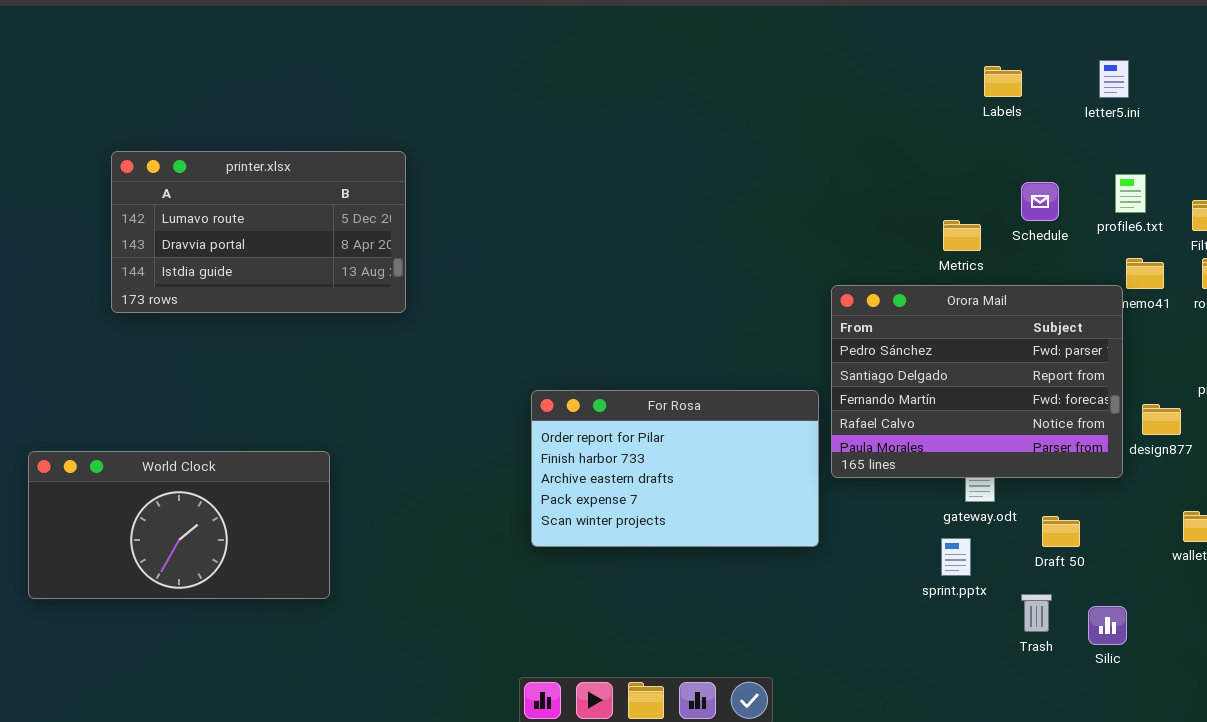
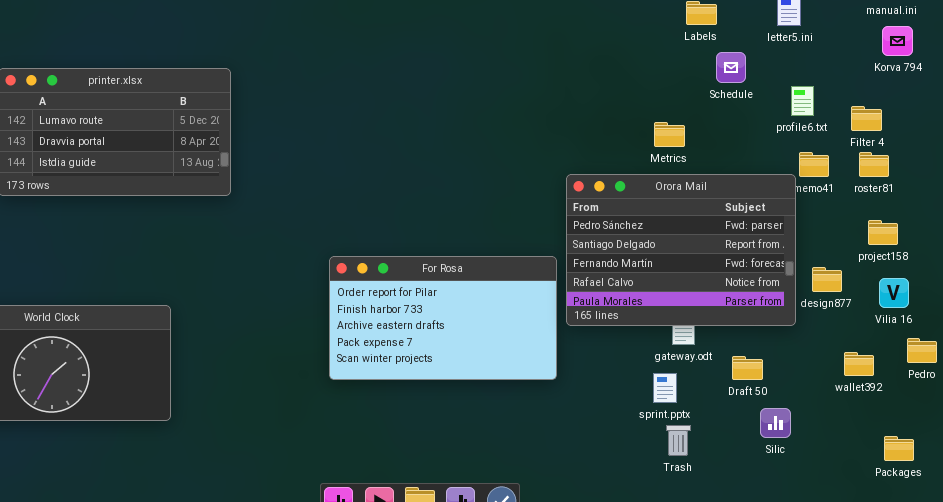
Schedule: [1021,182,1059,221] -> [716,52,746,83], moved
Trash: [1021,594,1052,632] -> [666,425,691,456], moved
Silic: [1088,606,1127,645] -> [760,408,791,438], moved

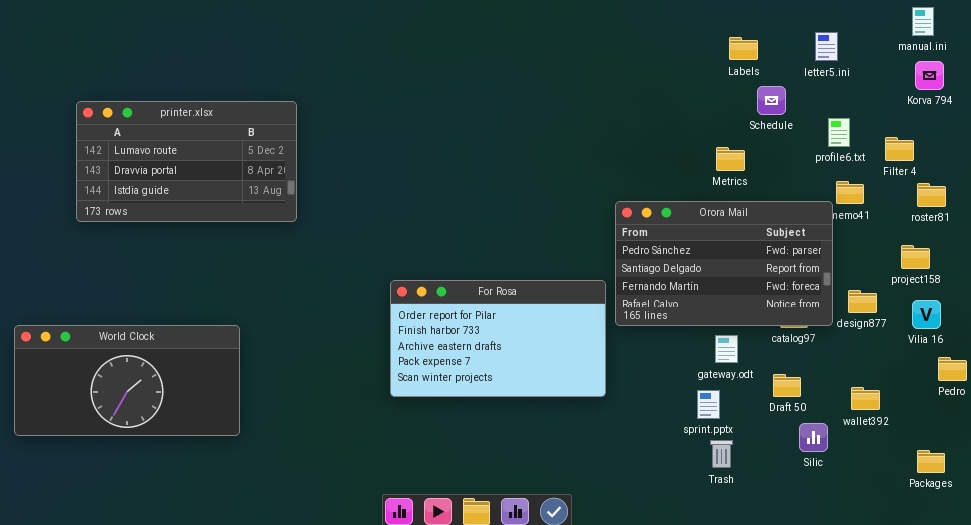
Metrics: [654,122,685,147] -> [716,147,745,171], moved
roster81: [859,152,889,177] -> [917,183,946,207], moved
Orora Mail: [566,174,796,326] -> [615,201,833,326], resized
wallet392: [844,352,874,376] -> [851,387,880,410], moved

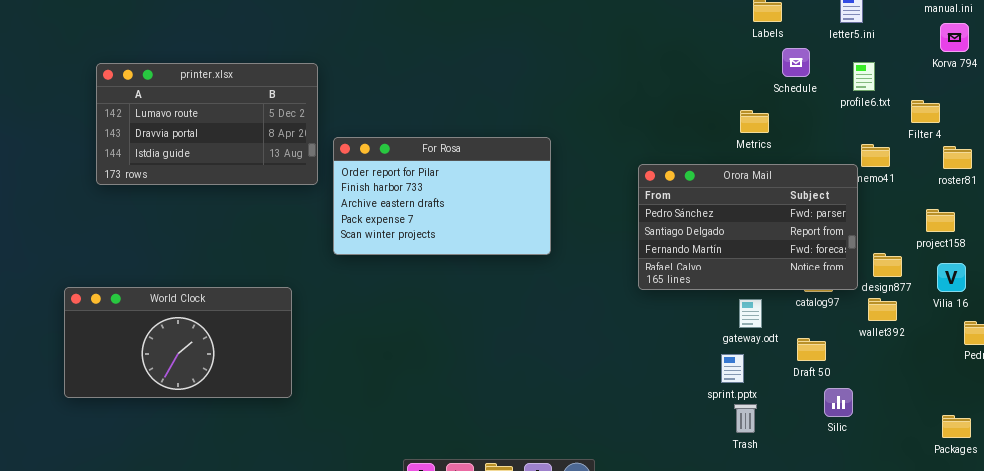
profile6.txt: [828,118,850,147] -> [853,62,875,91], moved
For Rosa: [390,280,606,397] -> [333,137,551,255], moved
World Clock: [14,325,240,436] -> [64,287,292,398], moved
wallet392: [851,387,880,410] -> [868,298,897,321], moved

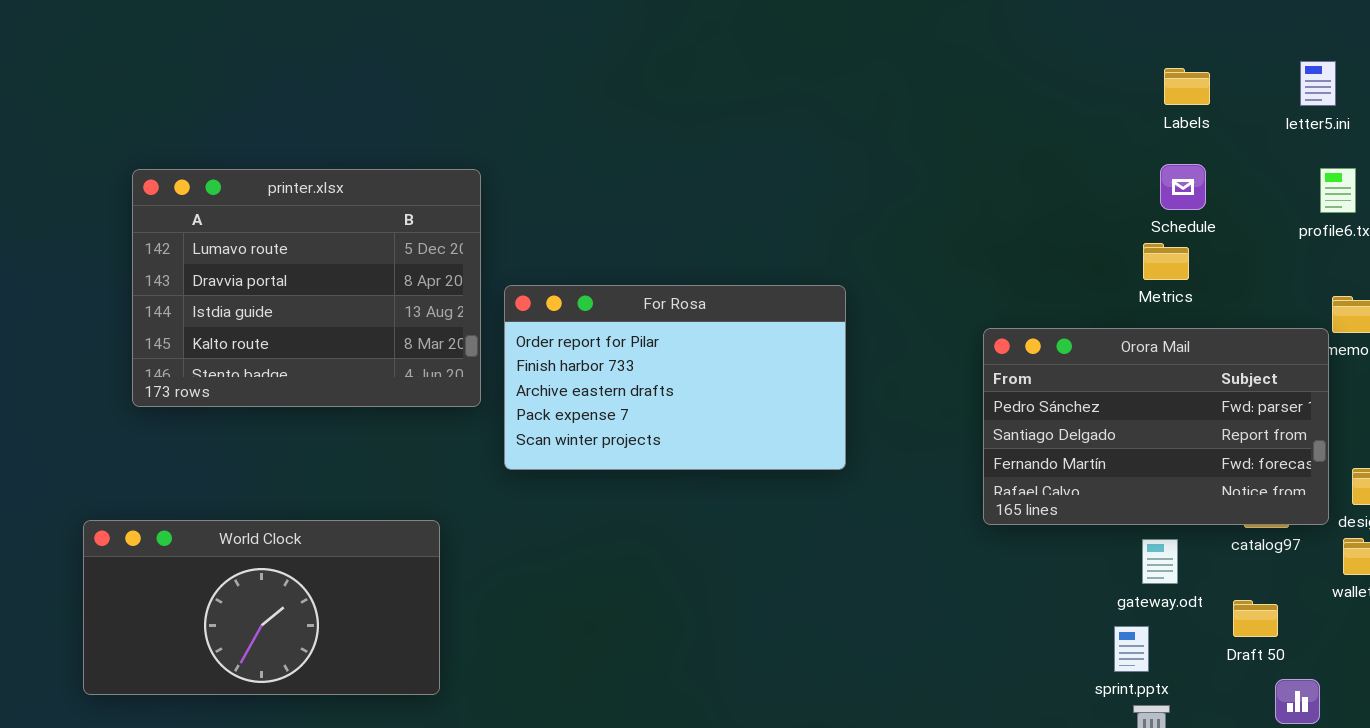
Schedule: [782,48,810,77] -> [1160,164,1206,210], moved
printer.xlsx: [96,63,318,185] -> [132,169,481,407], resized

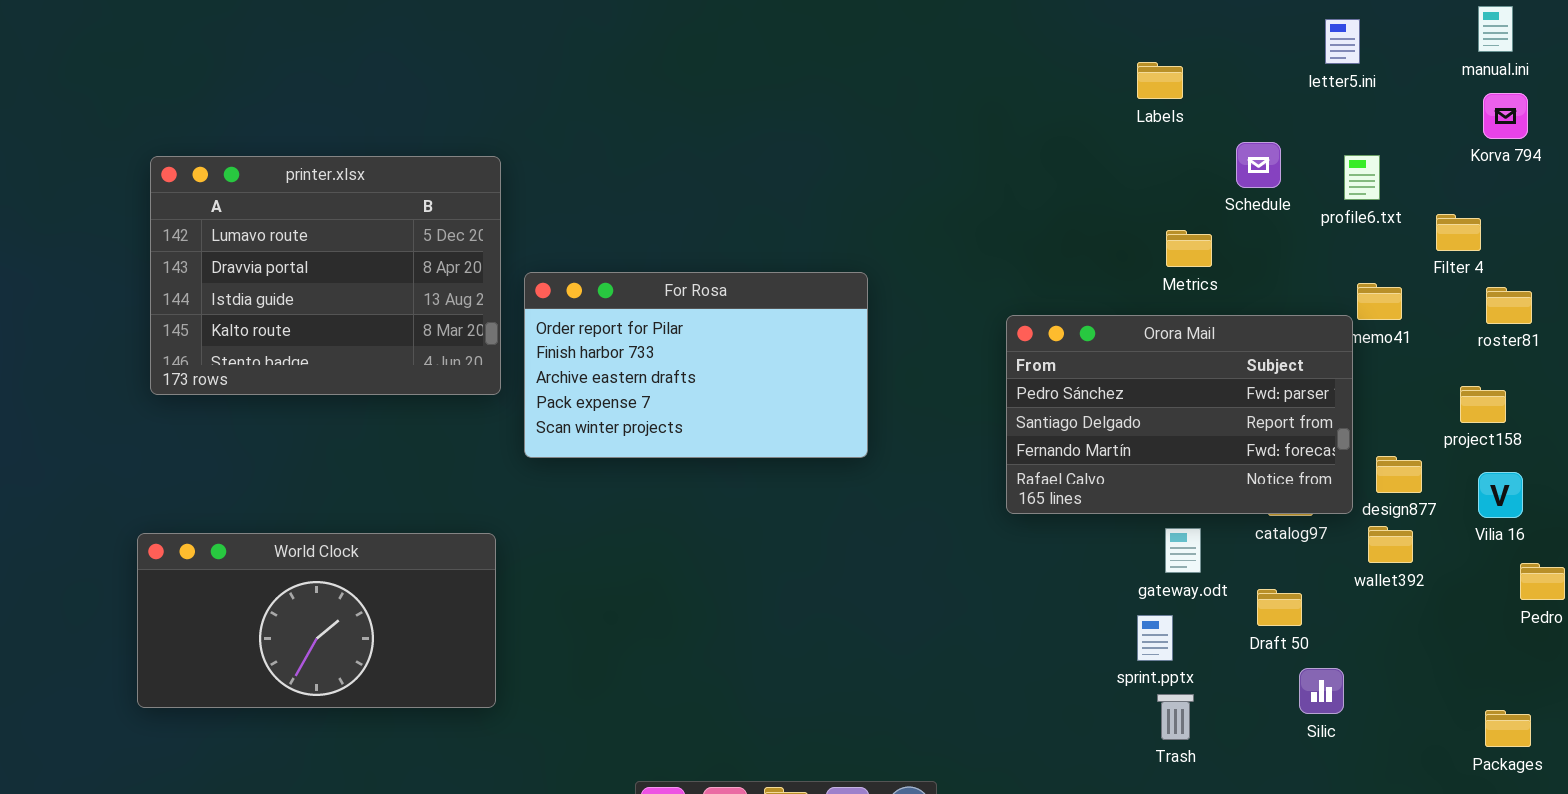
letter5.ini: [1300,61,1336,106] -> [1325,19,1360,64], moved
Labels: [1164,68,1210,105] -> [1137,62,1183,99], moved
Schedule: [1160,164,1206,210] -> [1236,142,1281,188], moved
World Clock: [83,520,440,695] -> [137,533,496,708], moved

